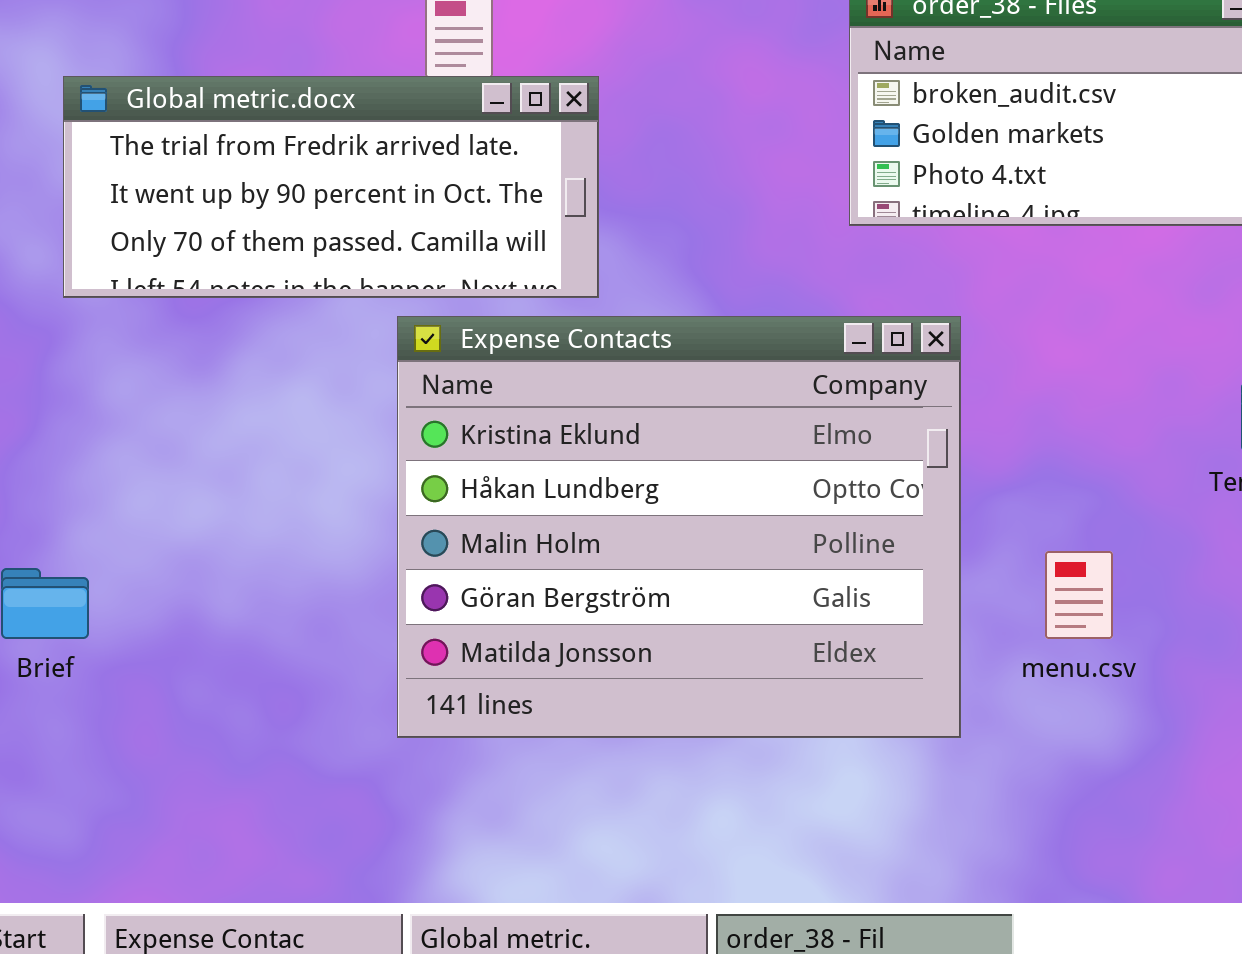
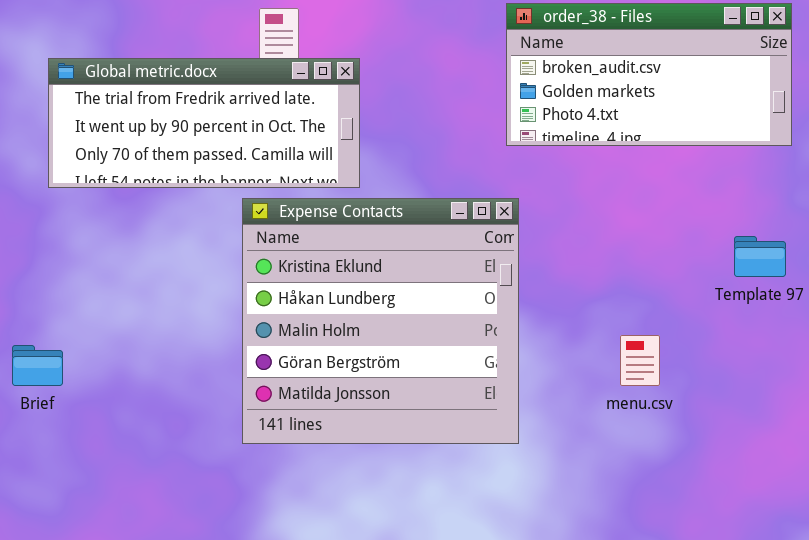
Expense Contacts: [397,316,961,738] -> [242,198,519,444], resized

